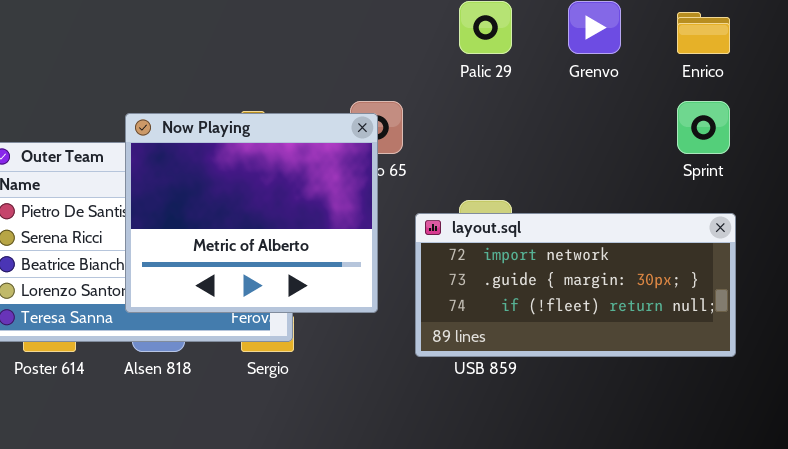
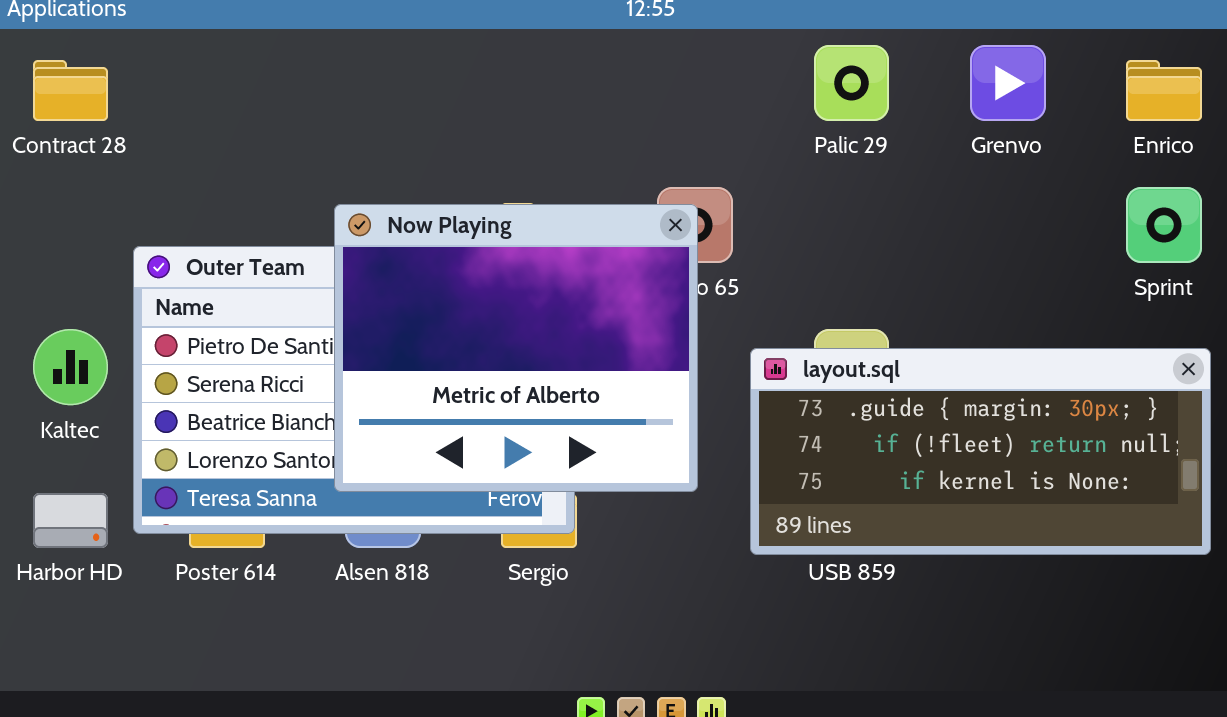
layout.sql: [415,213,736,357] -> [750,348,1211,555], scrolled down 1 row

